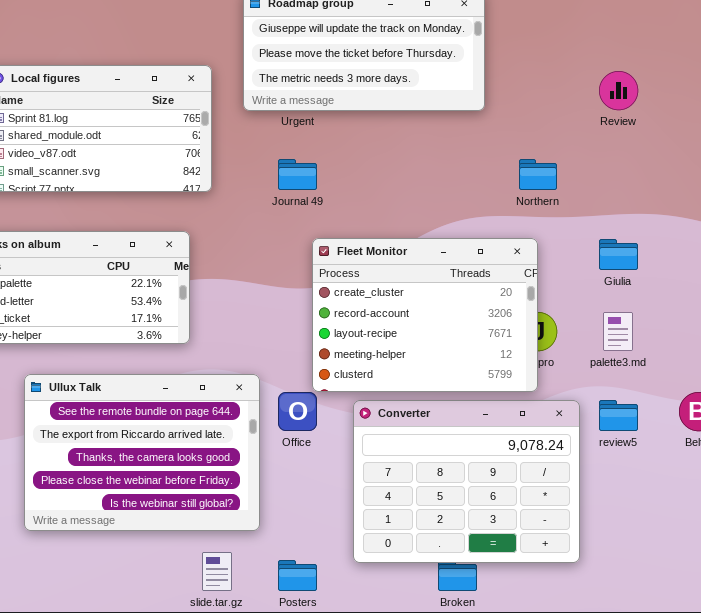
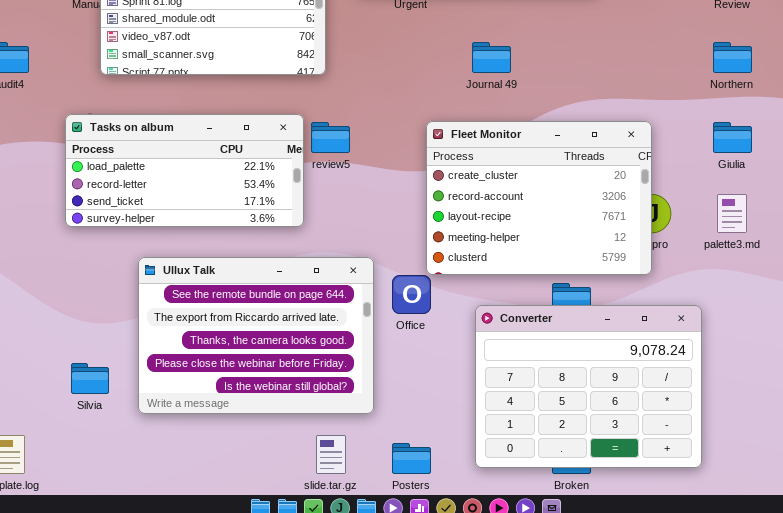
Journal 49: [278,159,317,190] -> [472,42,511,73], moved
Northern: [519,159,557,190] -> [713,42,752,73], moved
Converter: [353,400,580,563] -> [475,305,702,468], moved
review5: [599,400,638,431] -> [311,122,350,153], moved

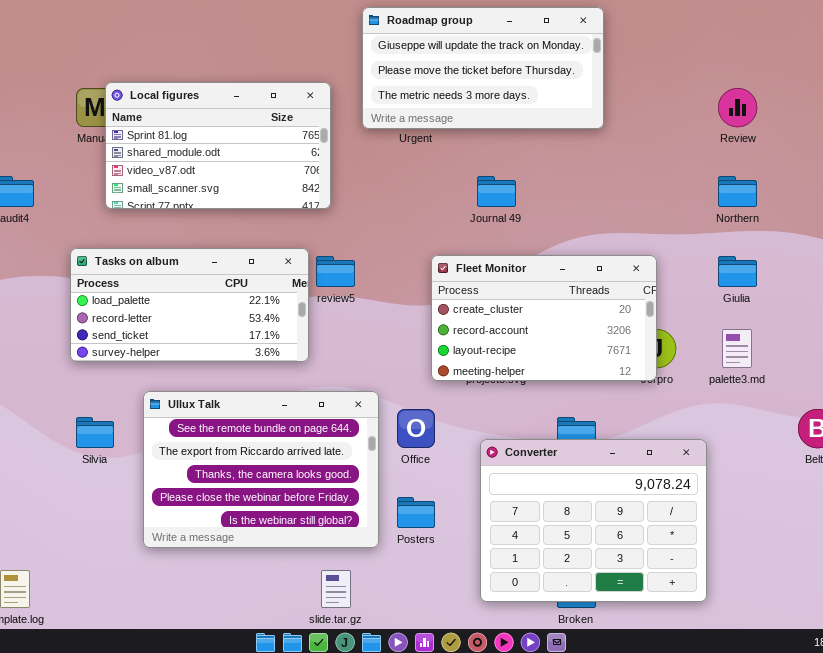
Fleet Monitor: [426,121,652,275] -> [431,255,657,381], resized
Silvia: [71,363,109,394] -> [76,417,114,448], moved
Posters: [392,443,431,474] -> [397,497,435,528], moved

